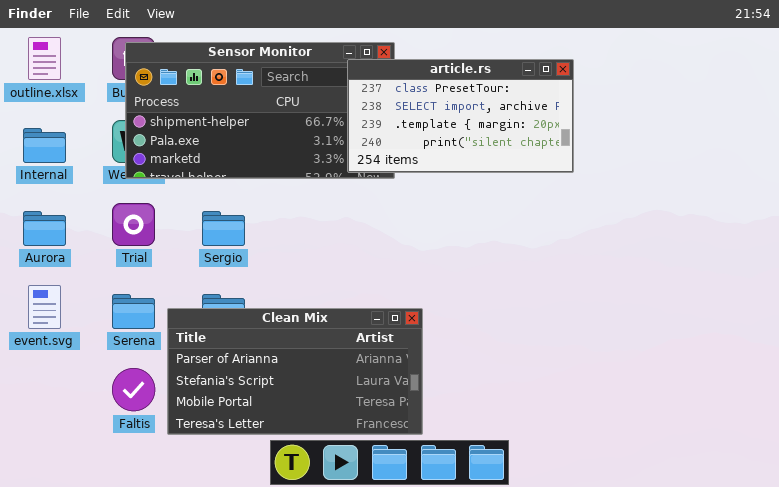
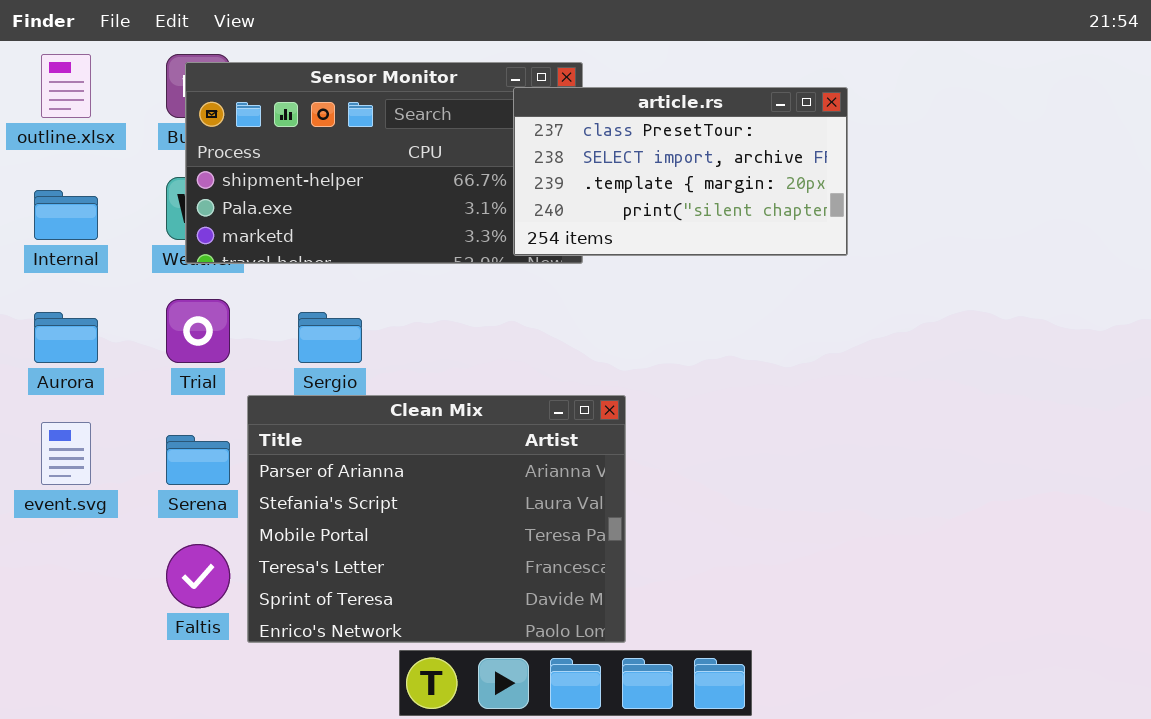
Clean Mix: [167,308,423,435] -> [247,395,626,643], resized

